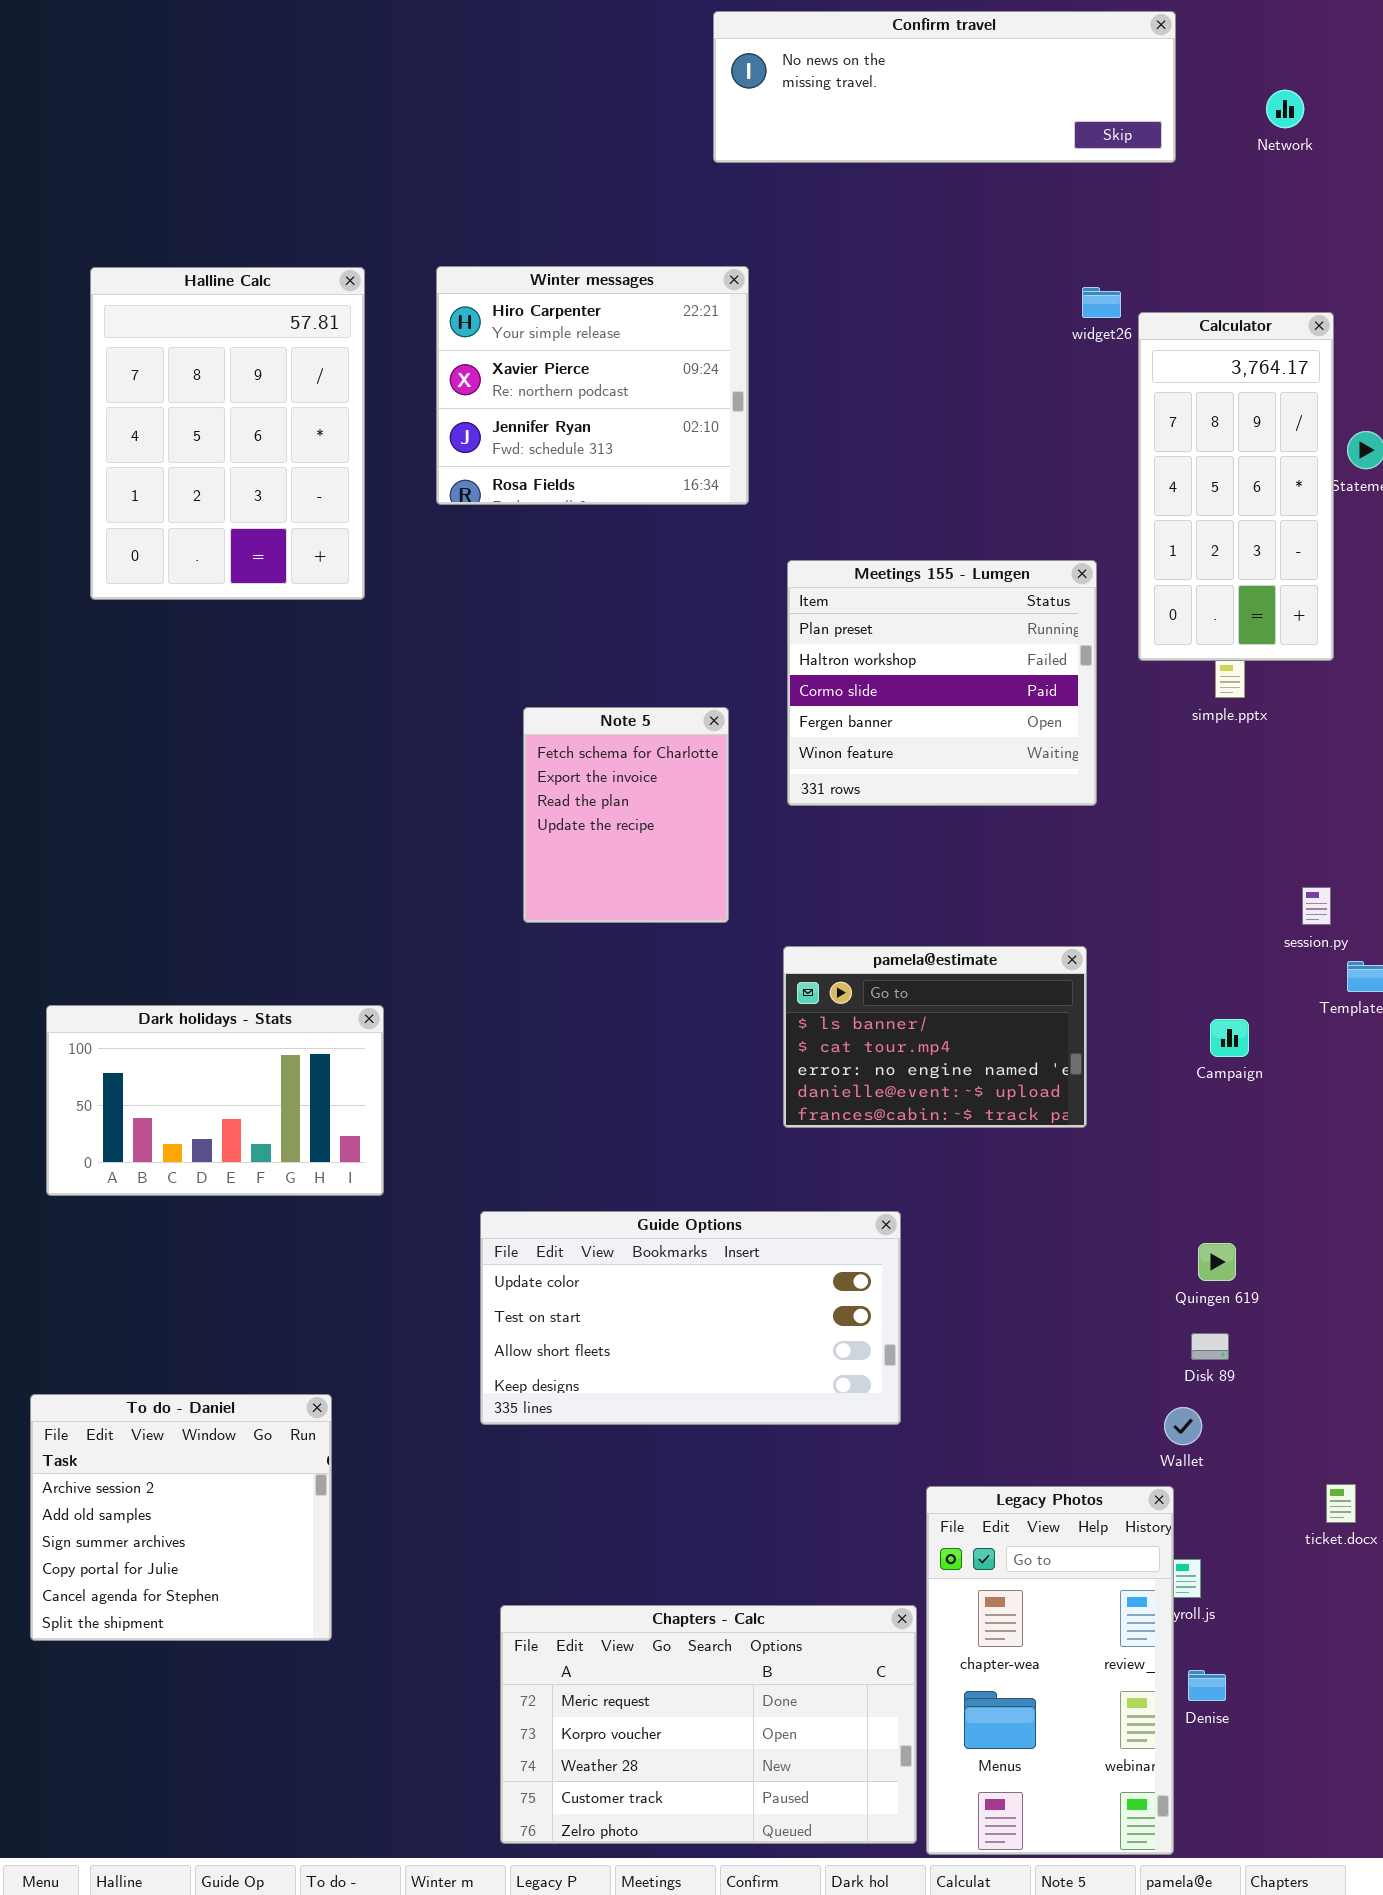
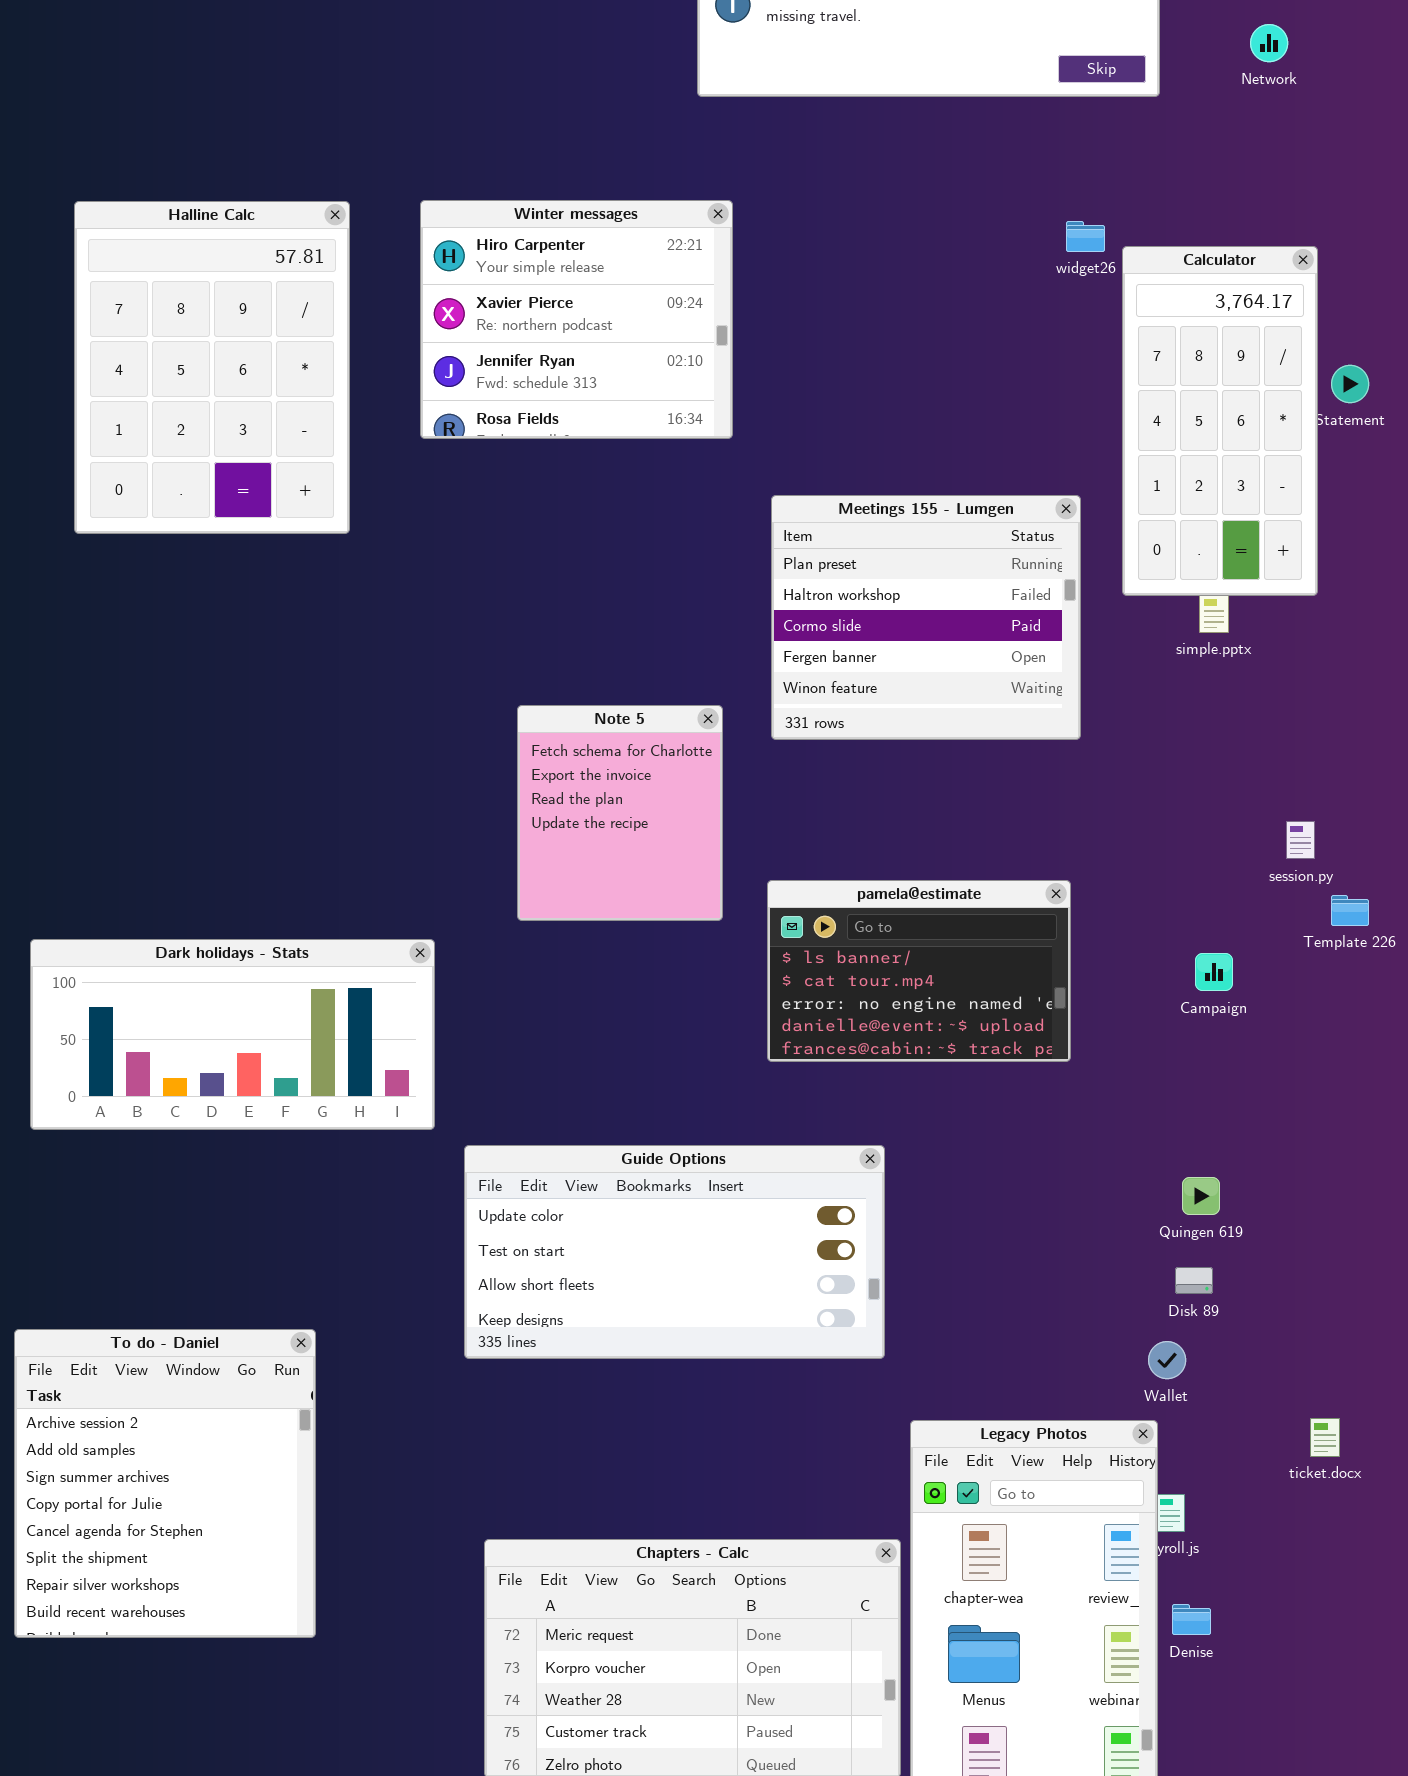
Note 5: [523,707,729,923] -> [517,705,723,921], moved
Dark holidays - Stats: [46,1005,384,1196] -> [30,939,435,1130], resized
To do - Daniel: [30,1394,332,1641] -> [14,1329,316,1638], resized

